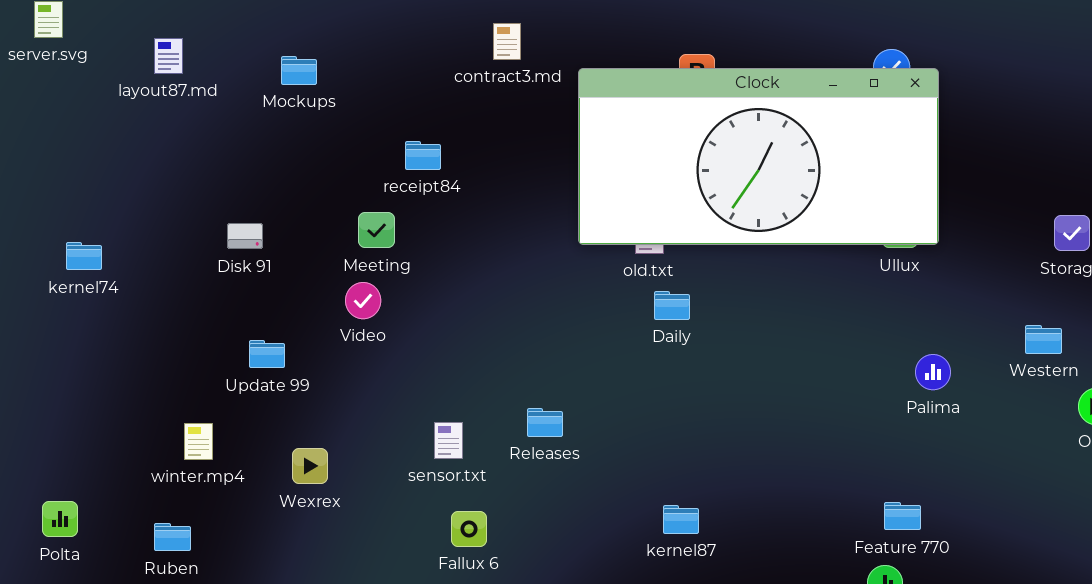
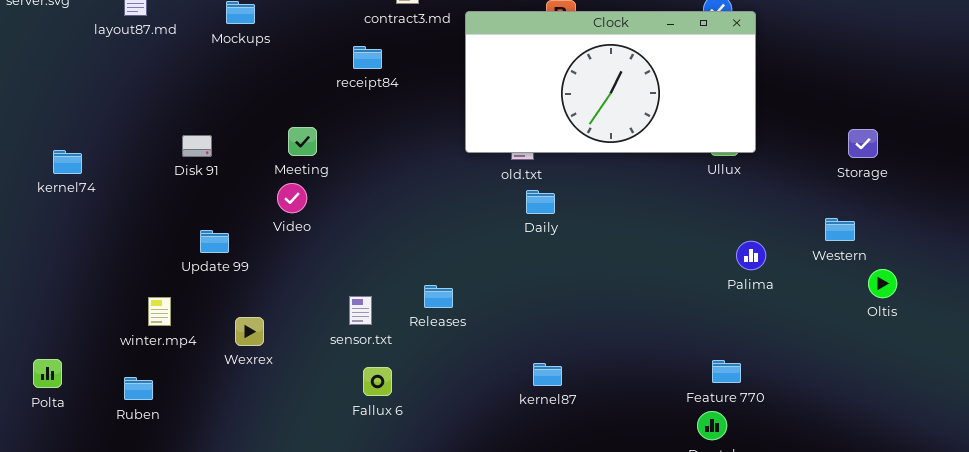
receipt84: [405,141,441,170] -> [353,46,382,69], moved

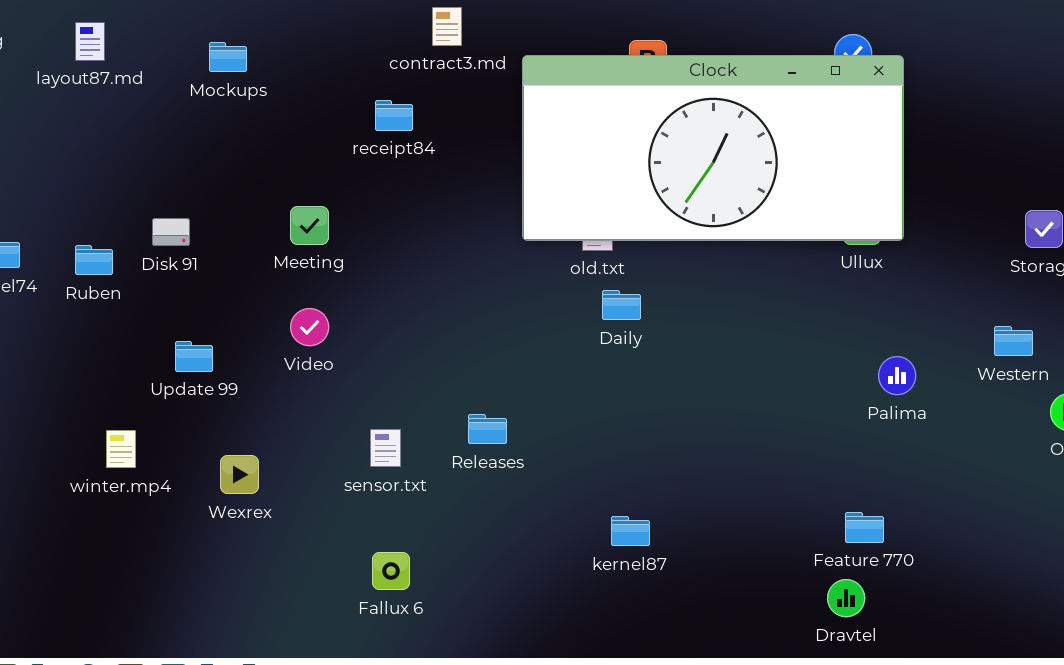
Video: [277,183,307,213] -> [290,308,329,346], moved
Fallux 6: [363,367,392,396] -> [372,552,410,590], moved
Ruben: [124,377,153,400] -> [75,245,113,275], moved

